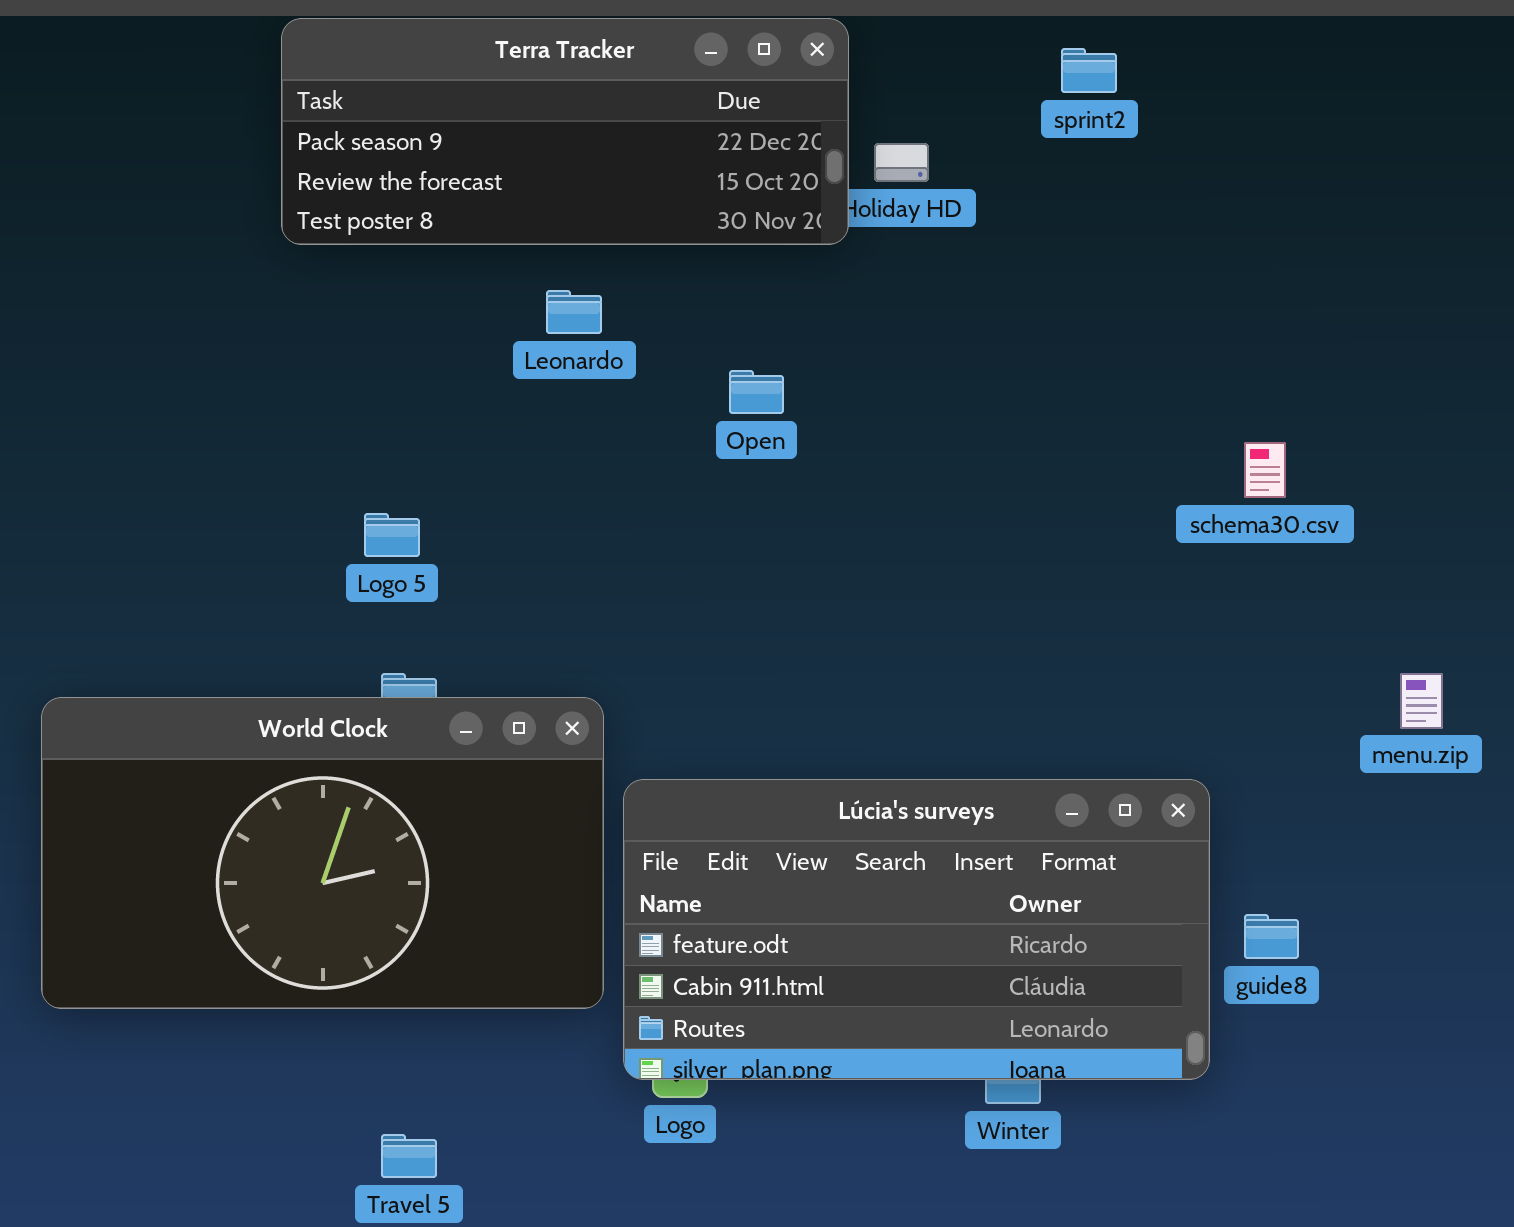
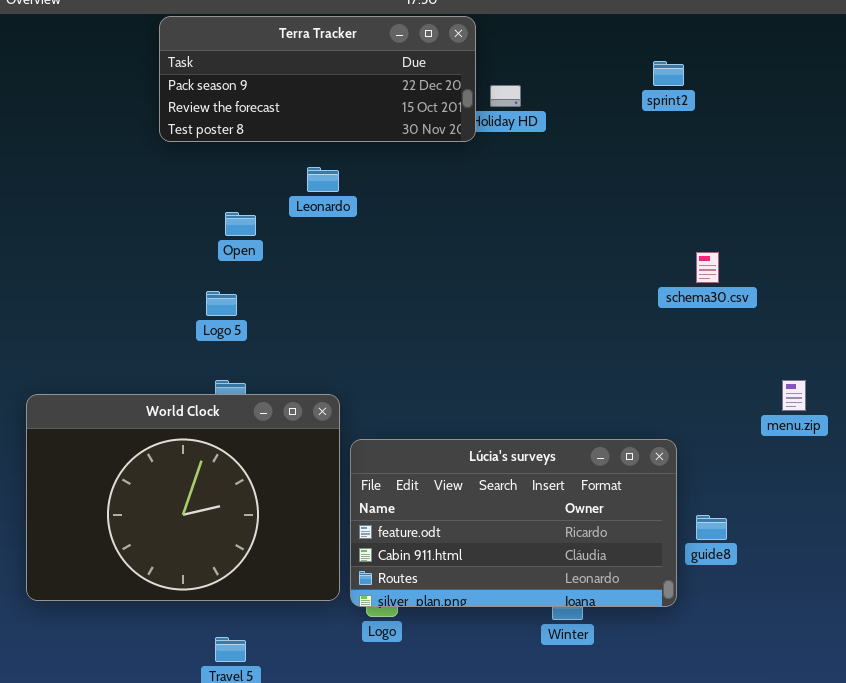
sprint2: [1061,48,1117,93] -> [653,61,684,86], moved
Open: [729,370,784,414] -> [225,212,256,236], moved
World Clock: [41,697,604,1009] -> [26,394,340,601], resized

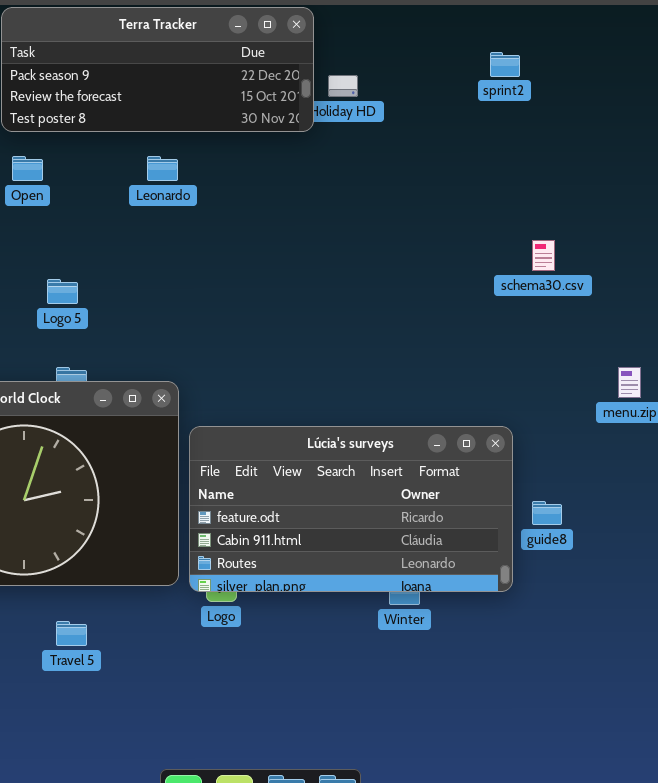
Open: [225,212,256,236] -> [12,156,43,181], moved

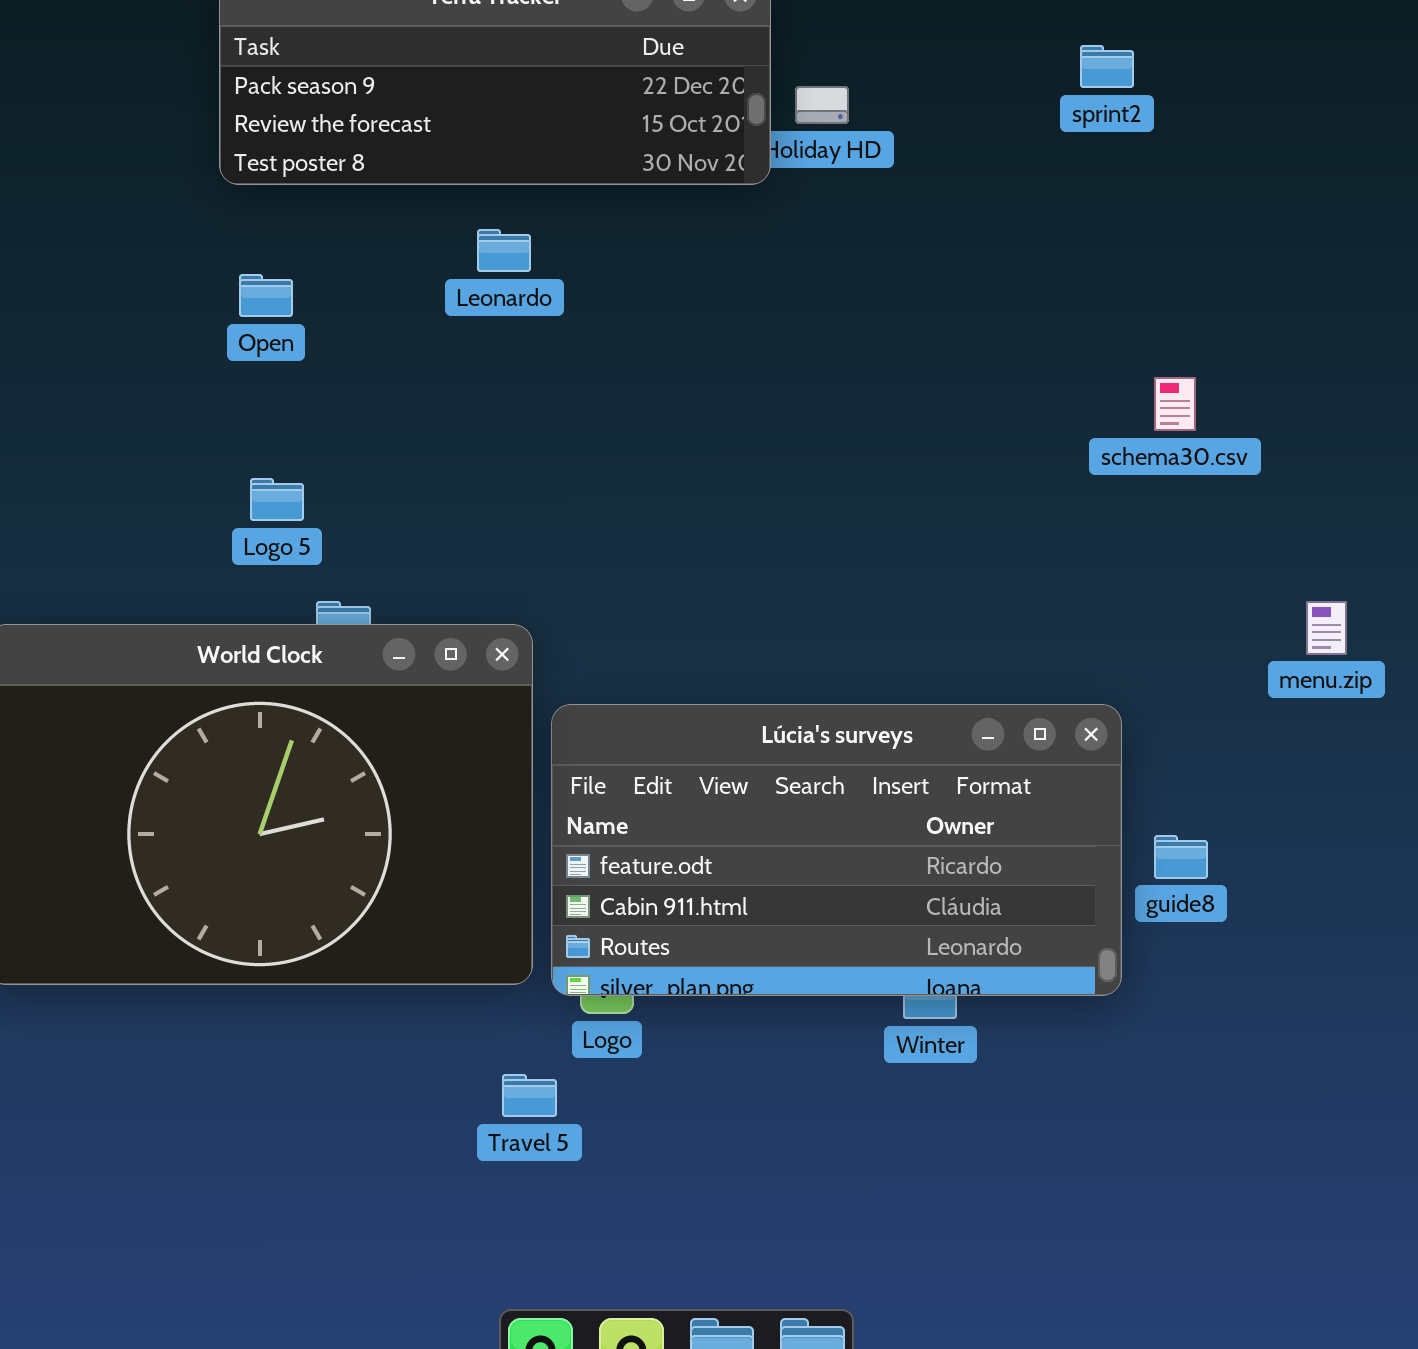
Open: [12,156,43,181] -> [239,274,293,317], moved
Logo 5: [47,279,78,304] -> [250,478,304,521], moved
Travel 5: [56,621,87,646] -> [502,1074,557,1117], moved

